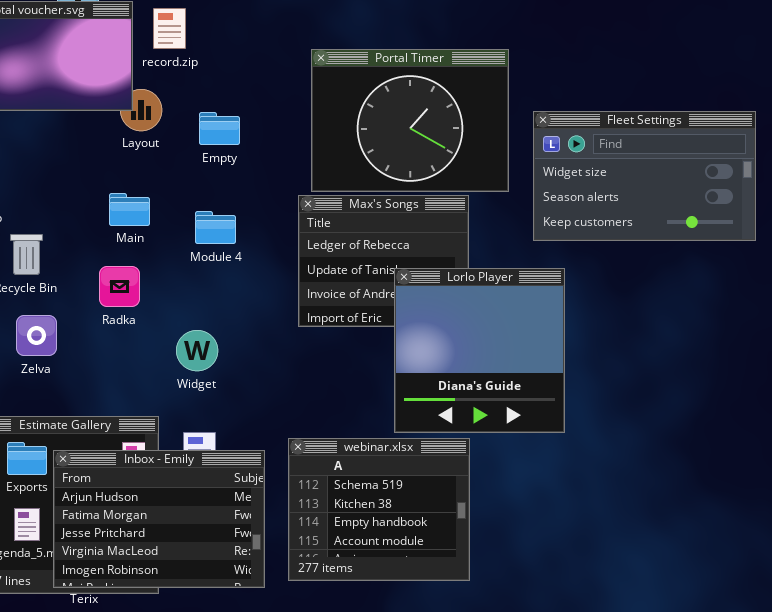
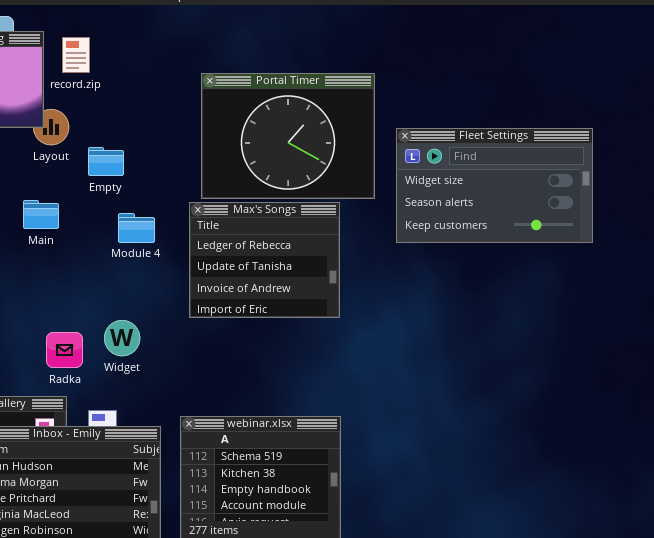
Empty: [199,112,240,145] -> [88,147,124,176], moved
Module 4: [195,211,236,244] -> [118,213,155,243], moved
Radka: [99,266,140,307] -> [46,332,83,368], moved
Lorlo Player: [394,268,565,433] -> none, closed
Widget: [176,330,218,371] -> [104,320,140,356], moved

